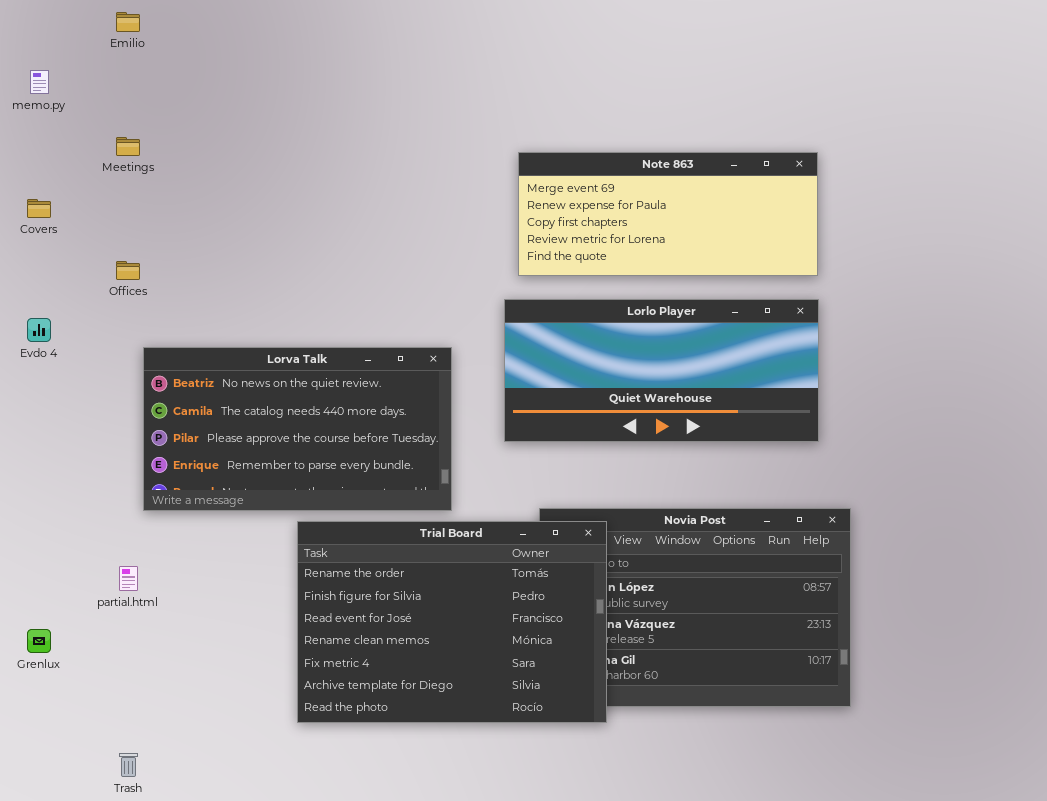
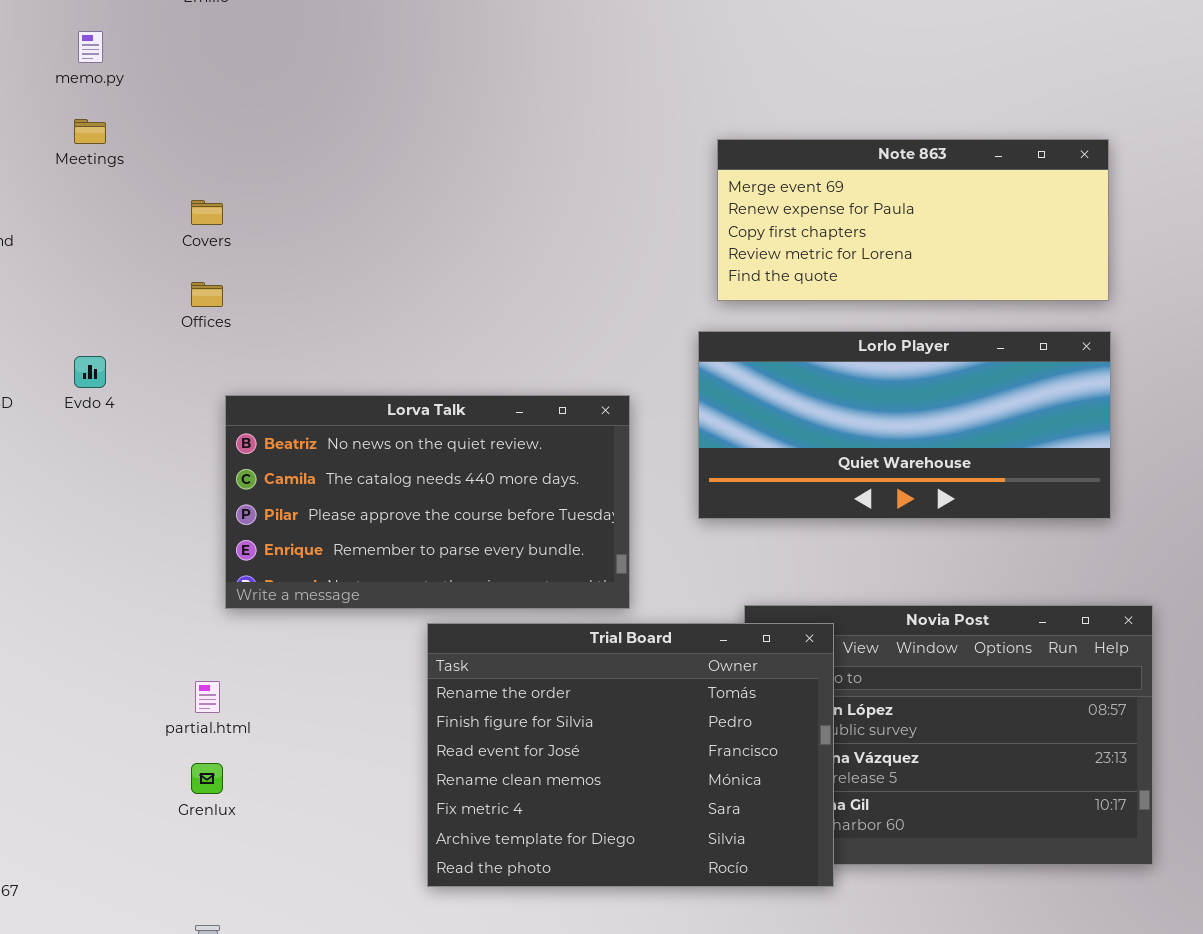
Meetings: [116,137,140,156] -> [74,119,106,144], moved
Covers: [27,199,51,218] -> [191,200,223,225], moved
Grenlux: [27,629,51,653] -> [191,763,223,794], moved

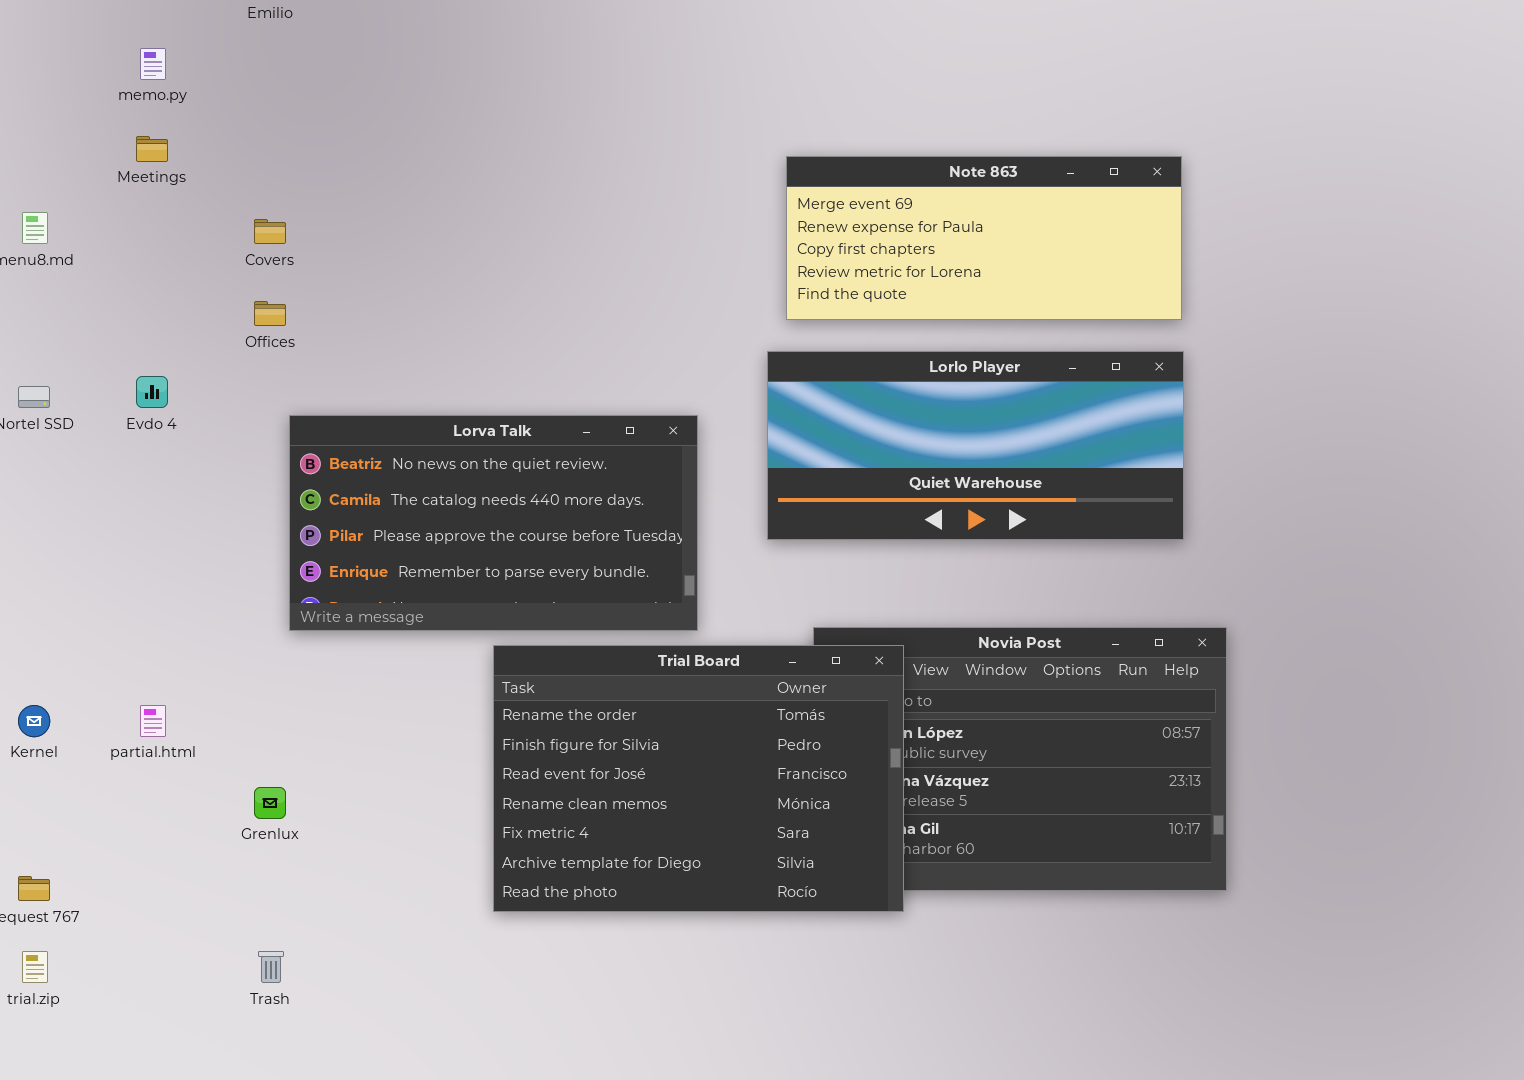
partial.html: [195,681,220,713] -> [140,705,166,737], moved

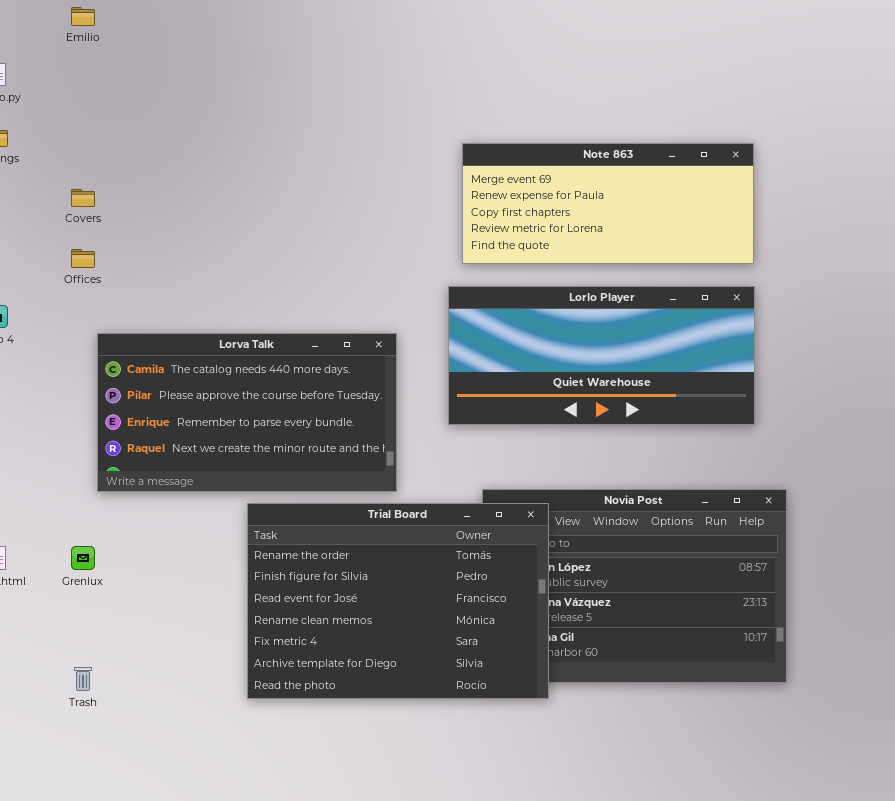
Lorva Talk: [289,415,698,631] -> [97,333,397,492], scrolled down 1 row
Grenlux: [254,787,286,819] -> [71,546,95,570], moved
Trash: [258,951,284,983] -> [74,667,92,691], moved

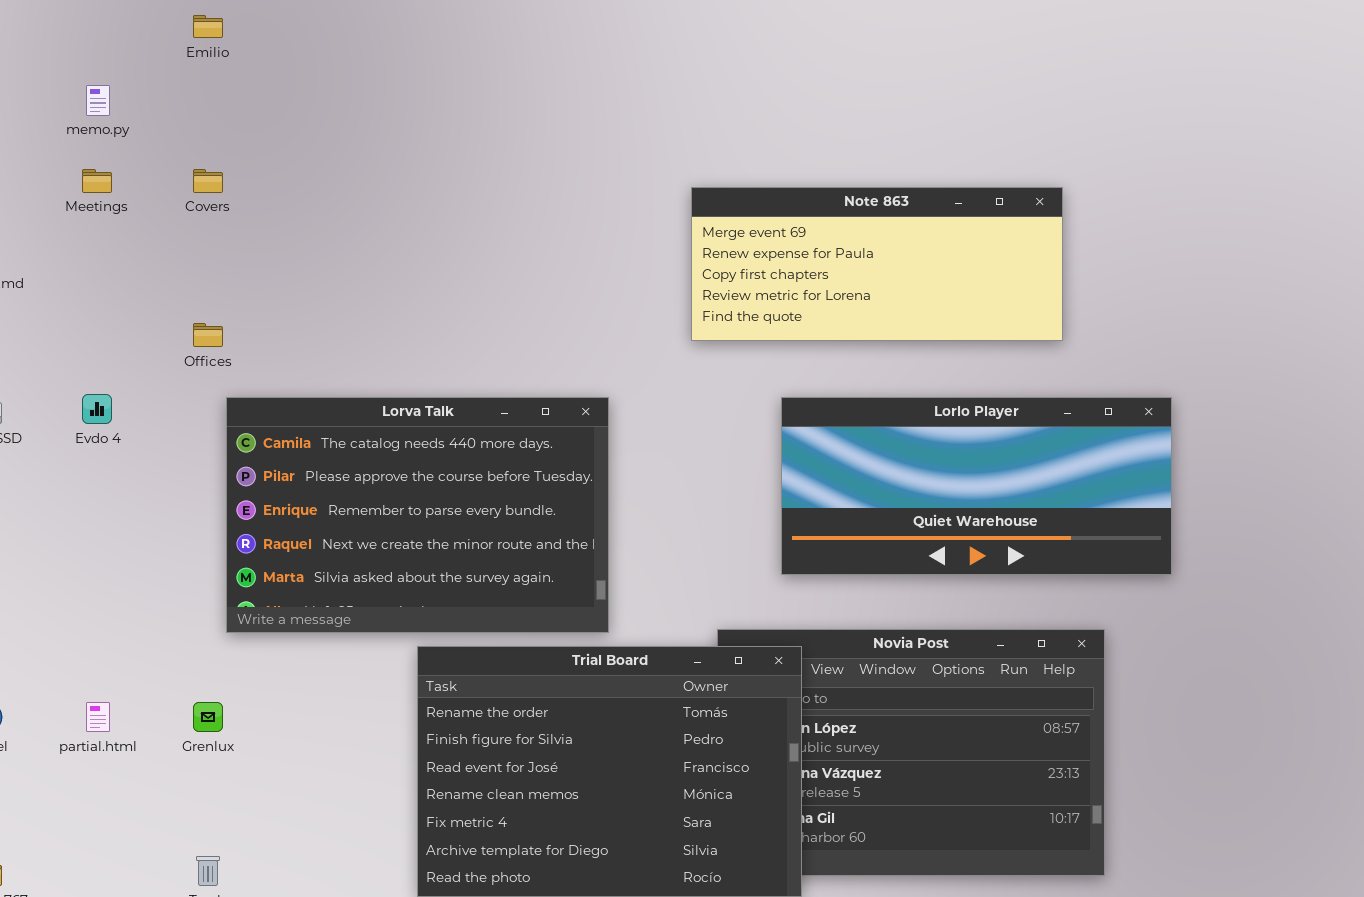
Covers: [71,189,95,207] -> [193,169,223,193], moved
Lorlo Player: [448,286,755,425] -> [781,397,1172,575], moved
Lorva Talk: [97,333,397,492] -> [226,397,609,633], resized

